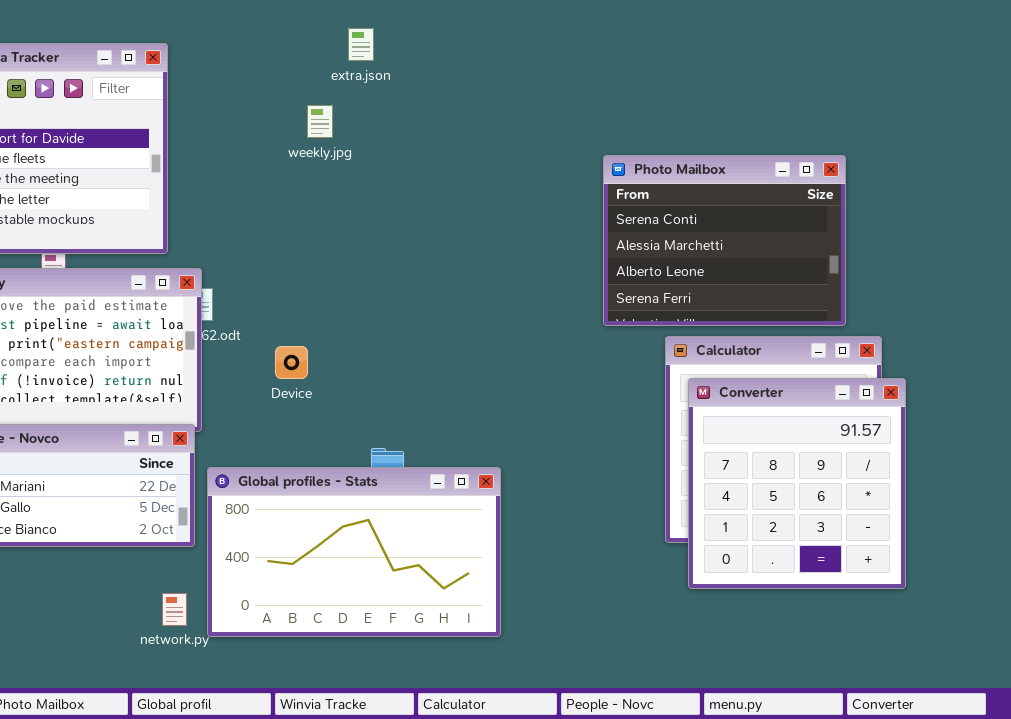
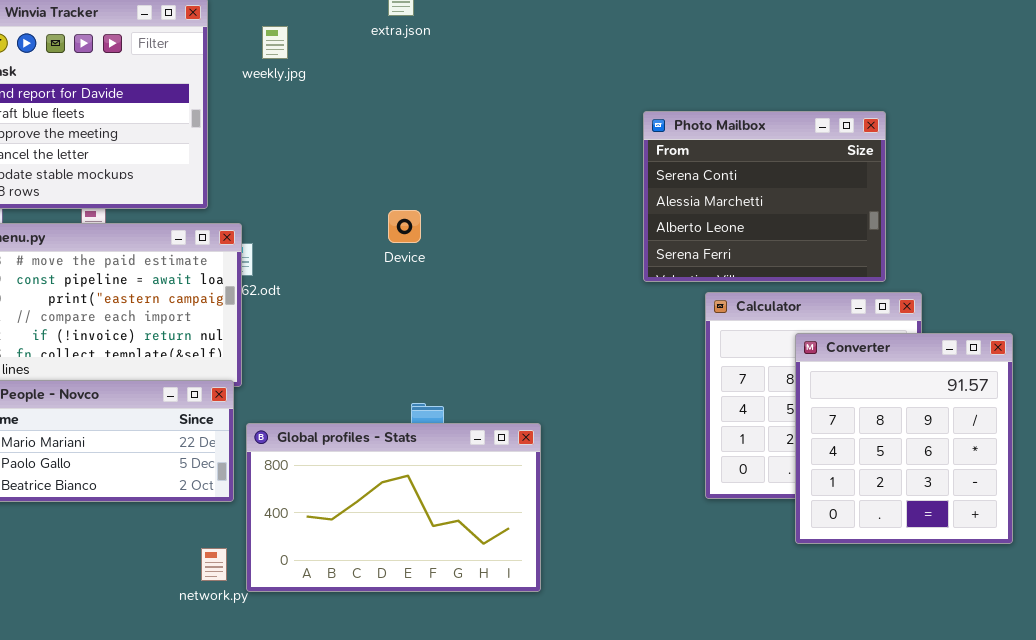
weekly.jpg: [307,105,333,138] -> [262,26,288,59], moved
Device: [275,346,308,379] -> [388,210,421,243], moved
Converter: [688,378,906,589] -> [795,333,1013,544], moved

